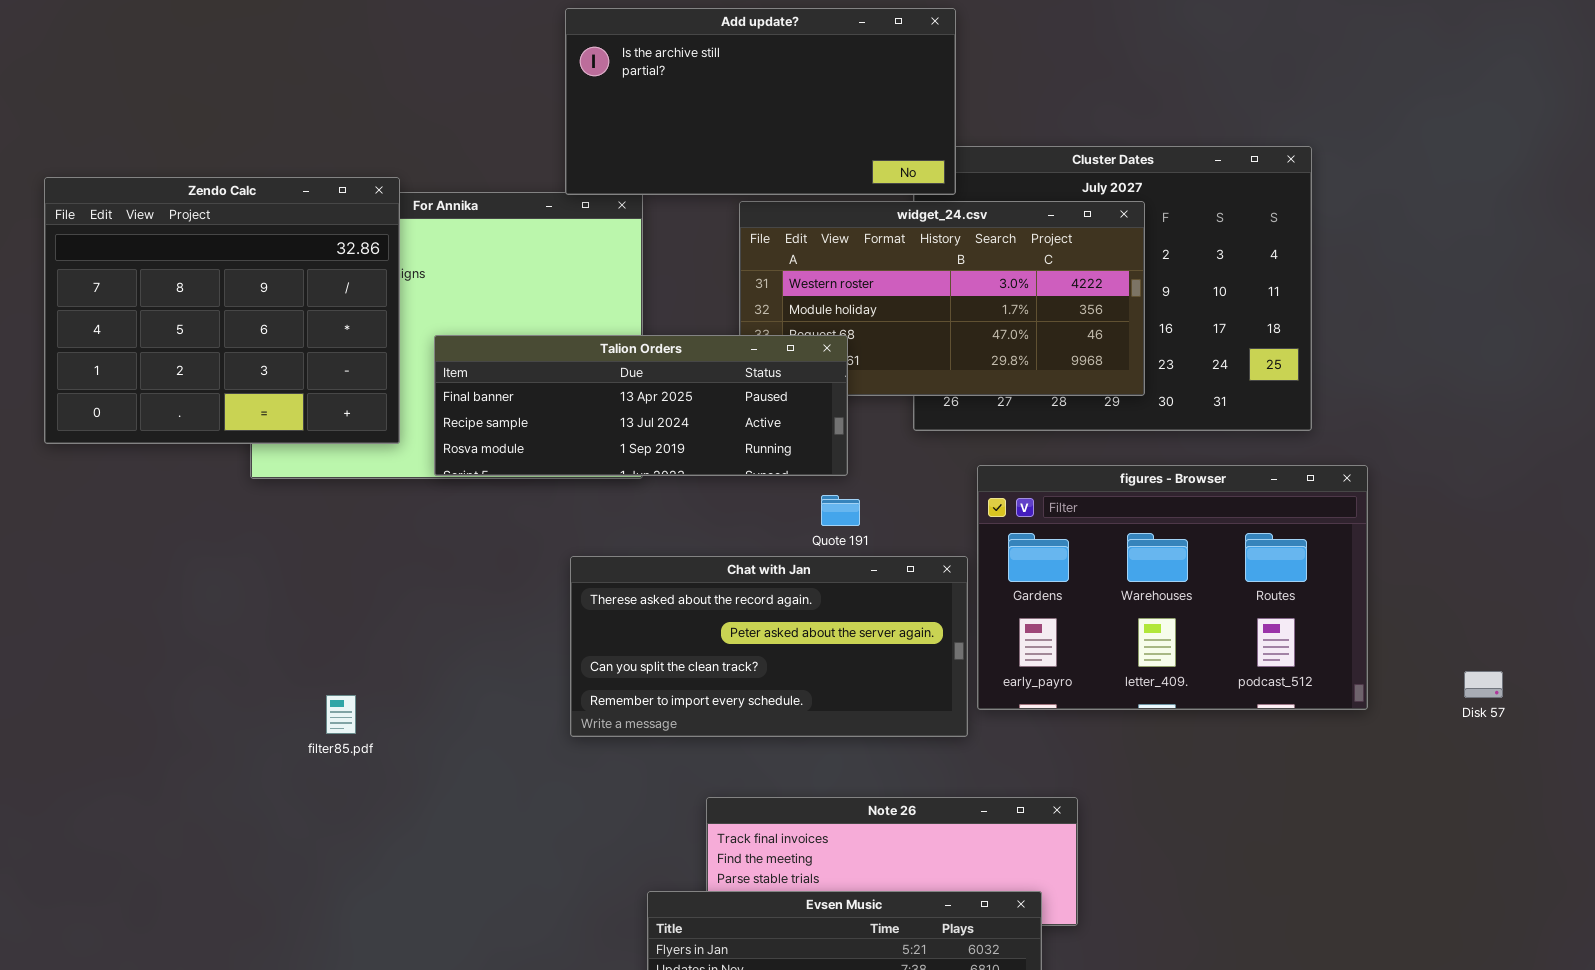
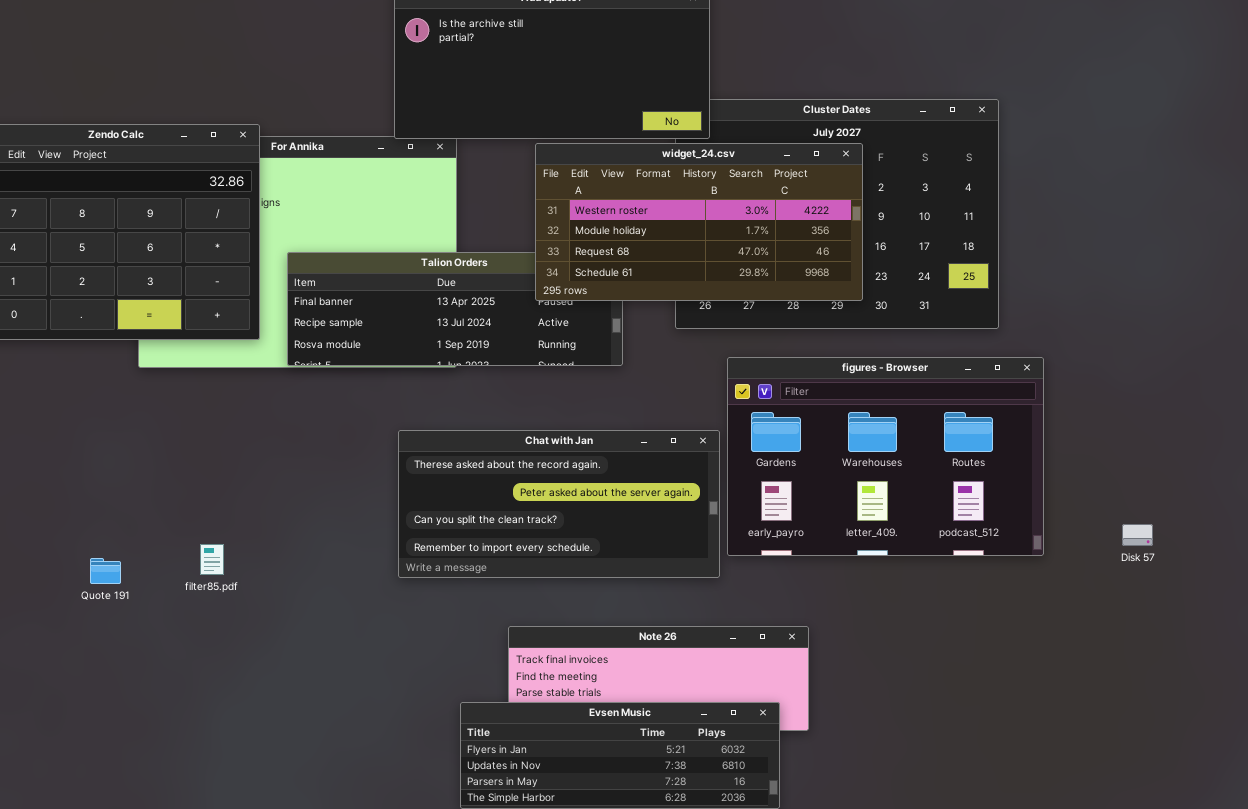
widget_24.csv: [739,201,1145,396] -> [535,143,863,301], raised
Quote 191: [821,495,860,526] -> [90,558,121,584], moved

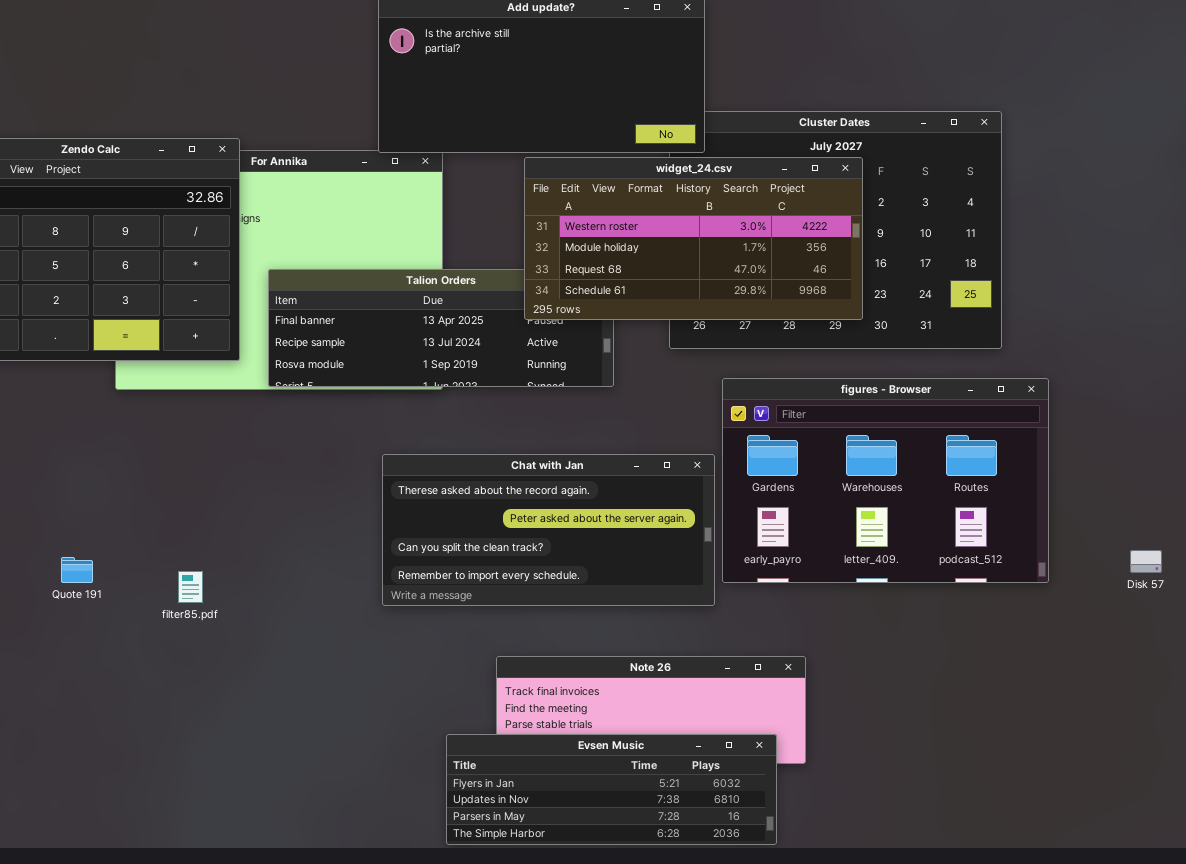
Quote 191: [90,558,121,584] -> [61,557,93,583], moved

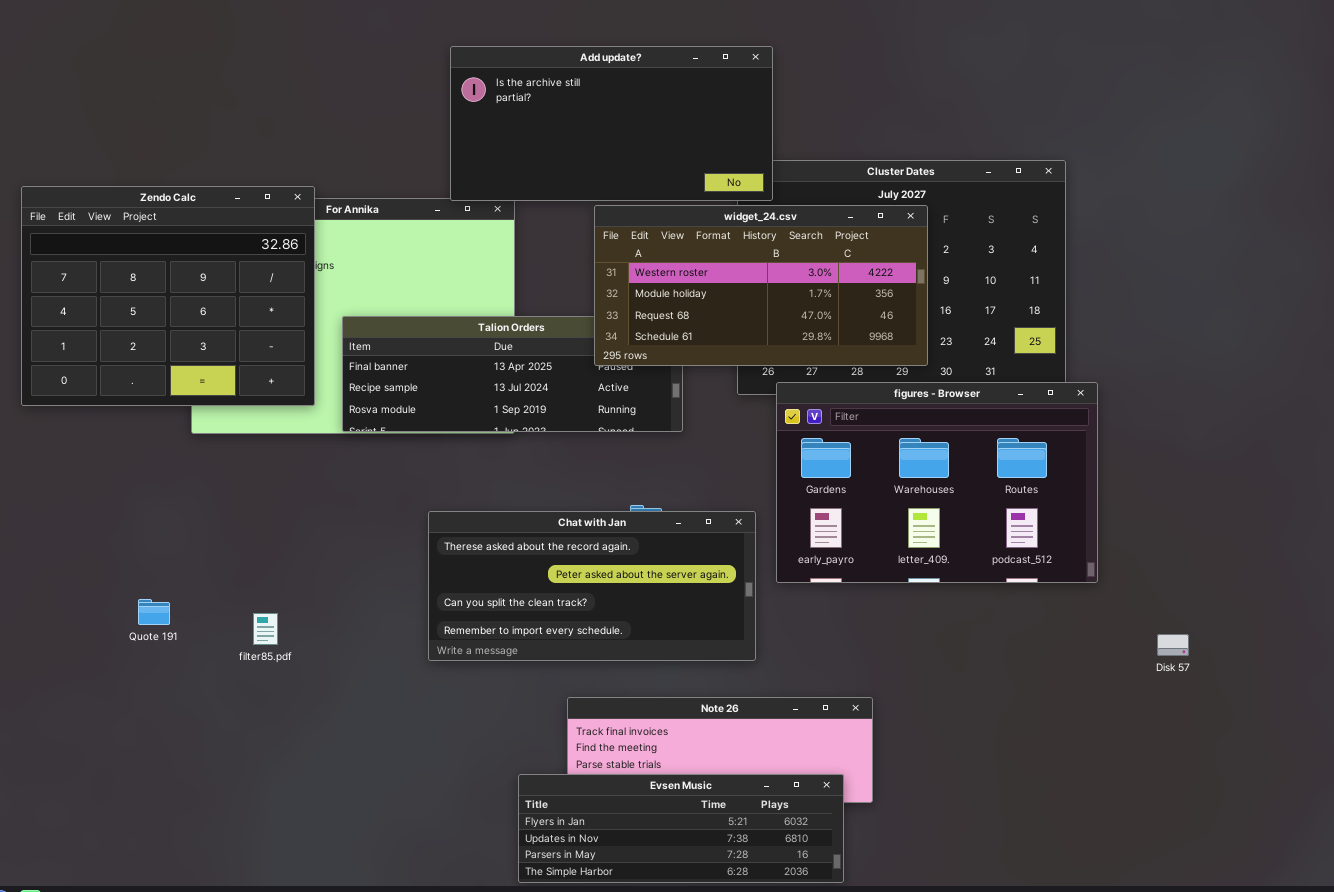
figures - Browser: [722,378,1049,583] -> [776,382,1098,583], moved
Chat with Jan: [382,454,715,606] -> [428,511,756,661], moved
Disk 57: [1130,550,1162,573] -> [1157,634,1189,656], moved

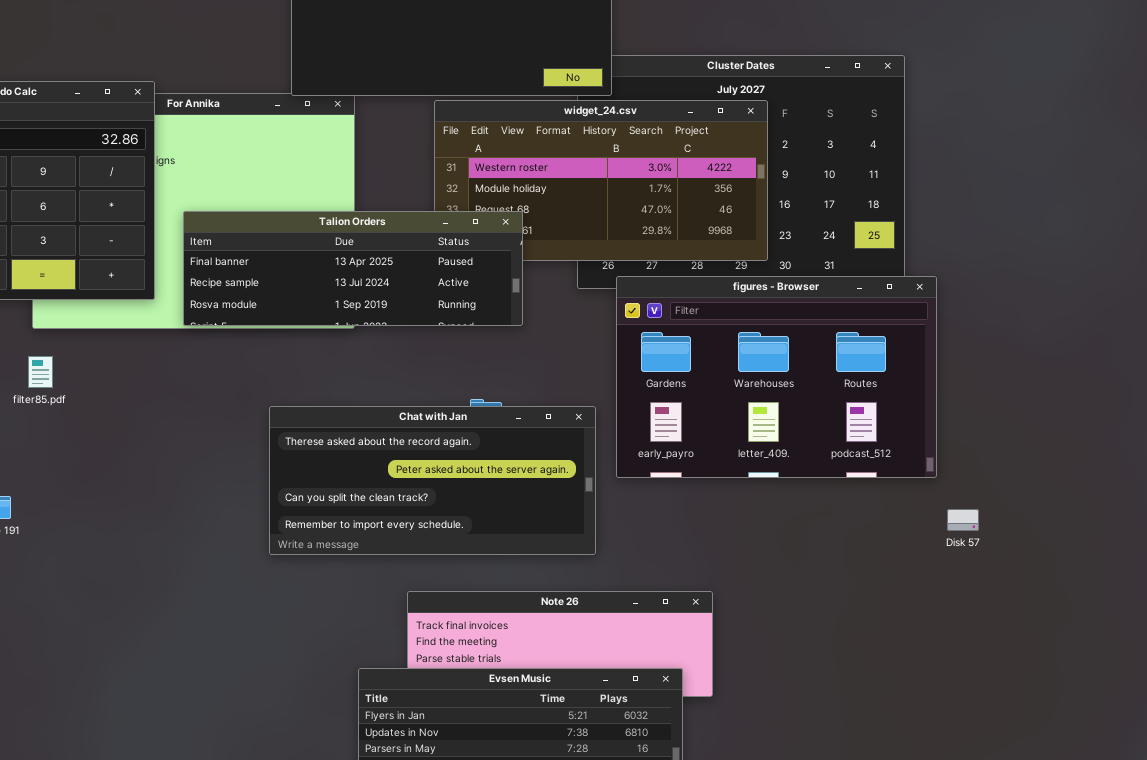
Talion Orders: [342,316,683,432] -> [183,211,523,326], raised
filter85.pdf: [253,613,278,645] -> [28,356,53,388], moved
Disk 57: [1157,634,1189,656] -> [947,509,979,531], moved

